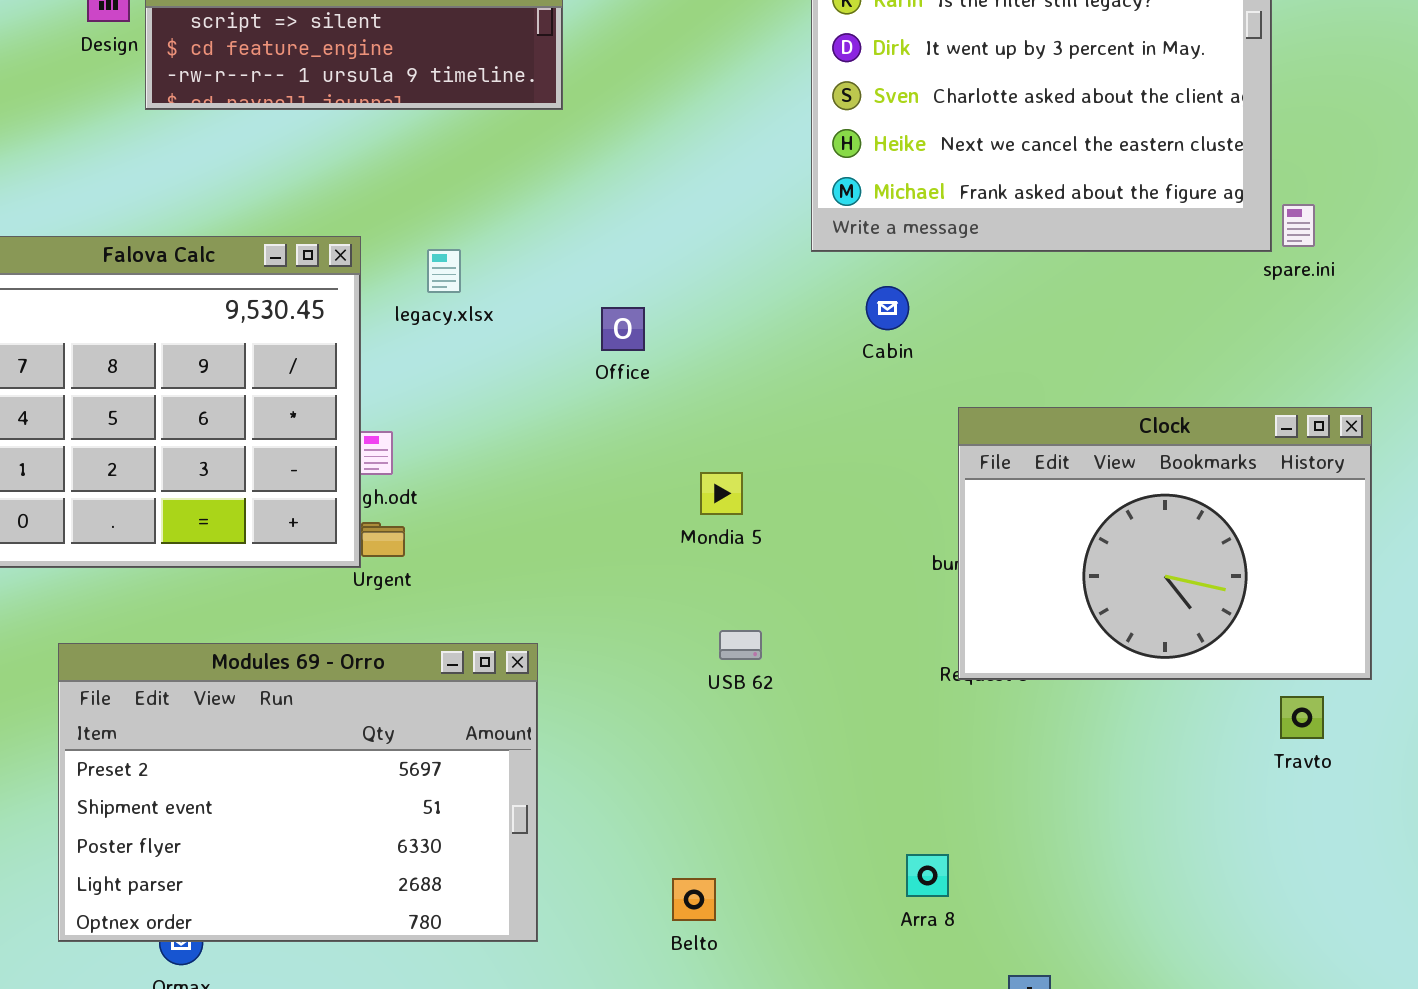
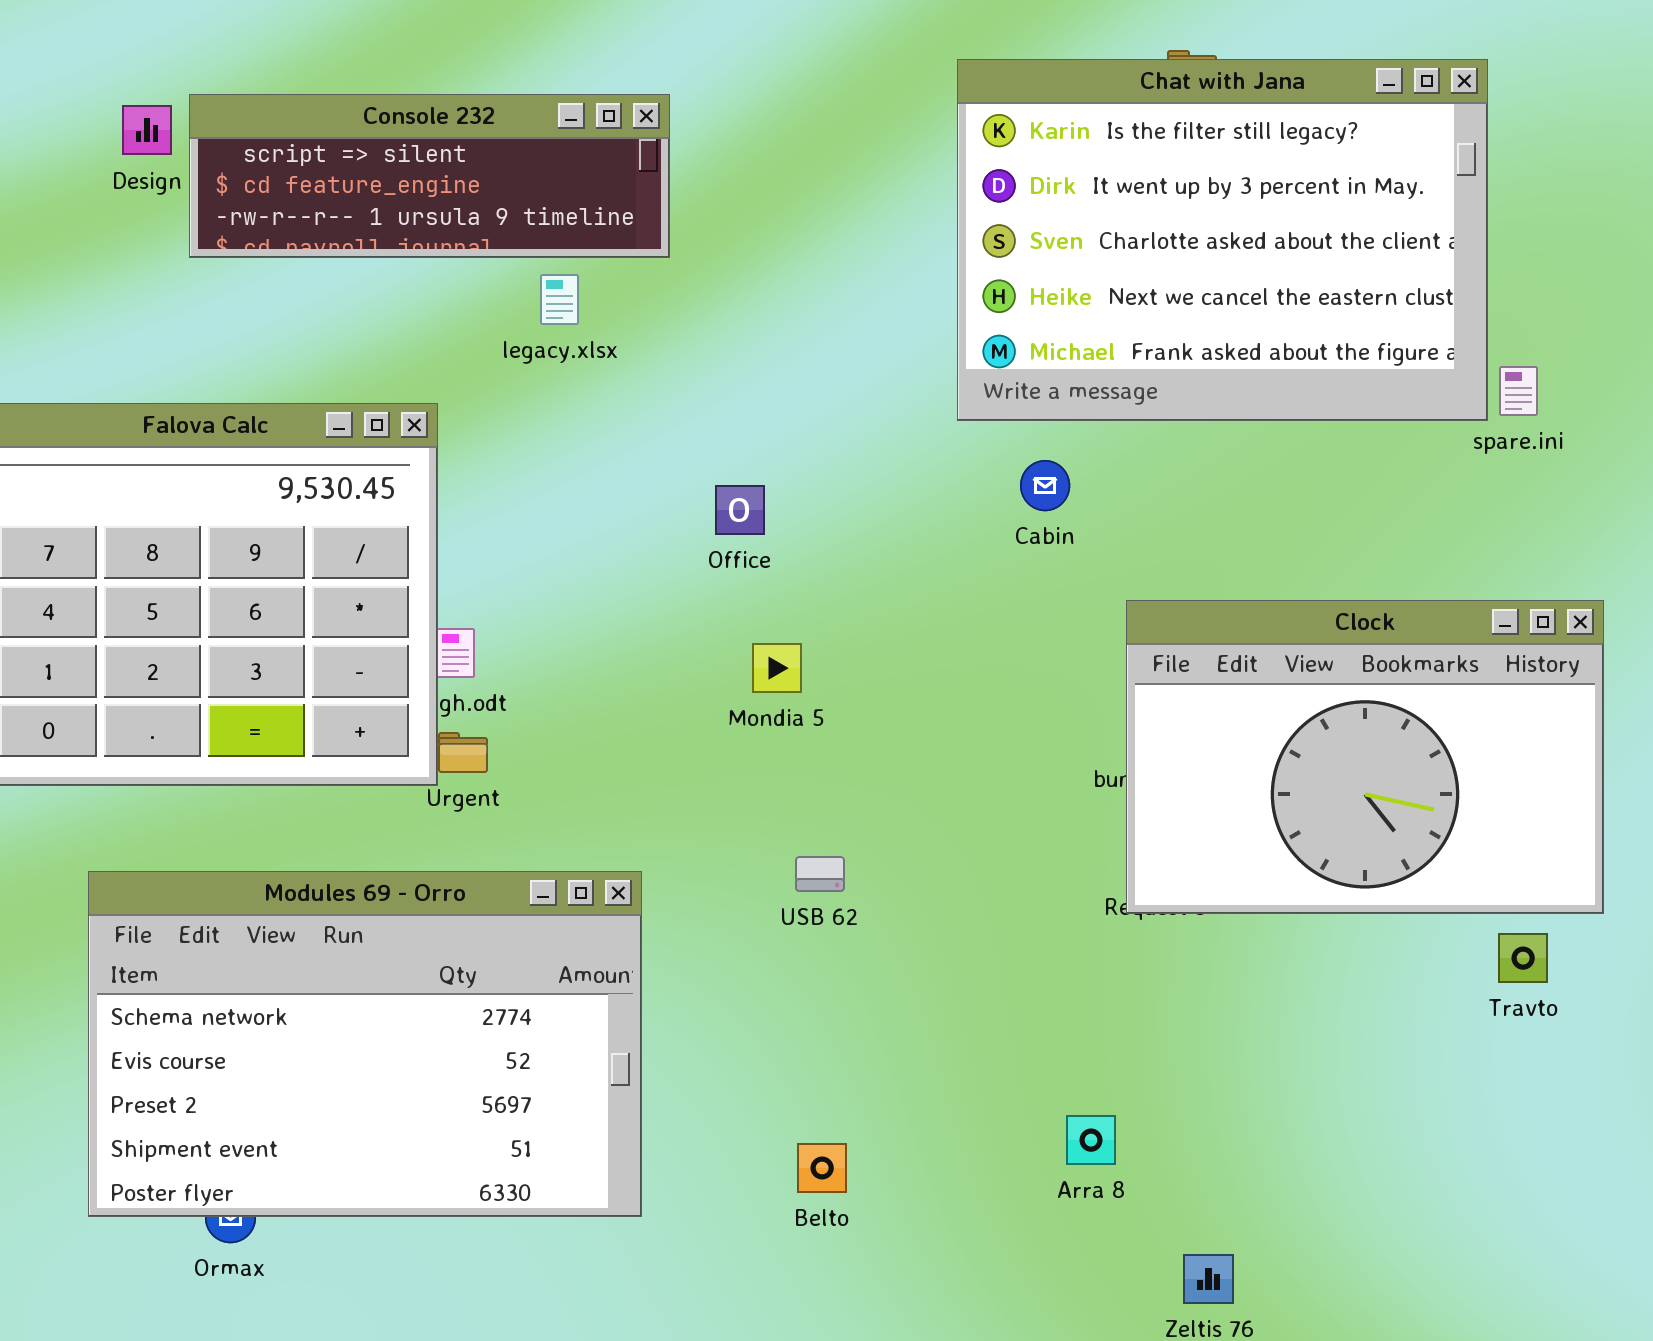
legacy.xlsx: [427,249,461,293] -> [540,274,579,325], moved
Mondia 5: [700,472,743,515] -> [752,643,802,693], moved
USB 62: [719,630,762,660] -> [795,856,845,892], moved
Modules 69 - Orro: [58,643,538,942] -> [88,871,642,1217], scrolled up 2 rows

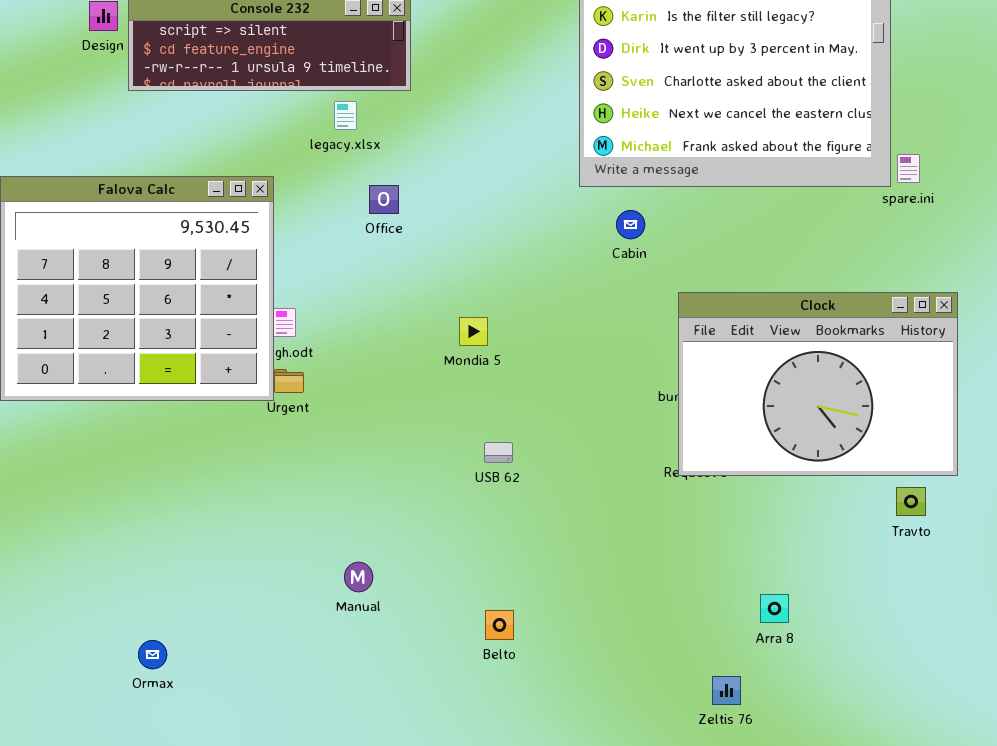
Office: [715,485,765,535] -> [369,185,399,214], moved
Modules 69 - Orro: [88,871,642,1217] -> none, closed
Arra 8: [1066,1115,1116,1165] -> [760,594,789,623], moved

